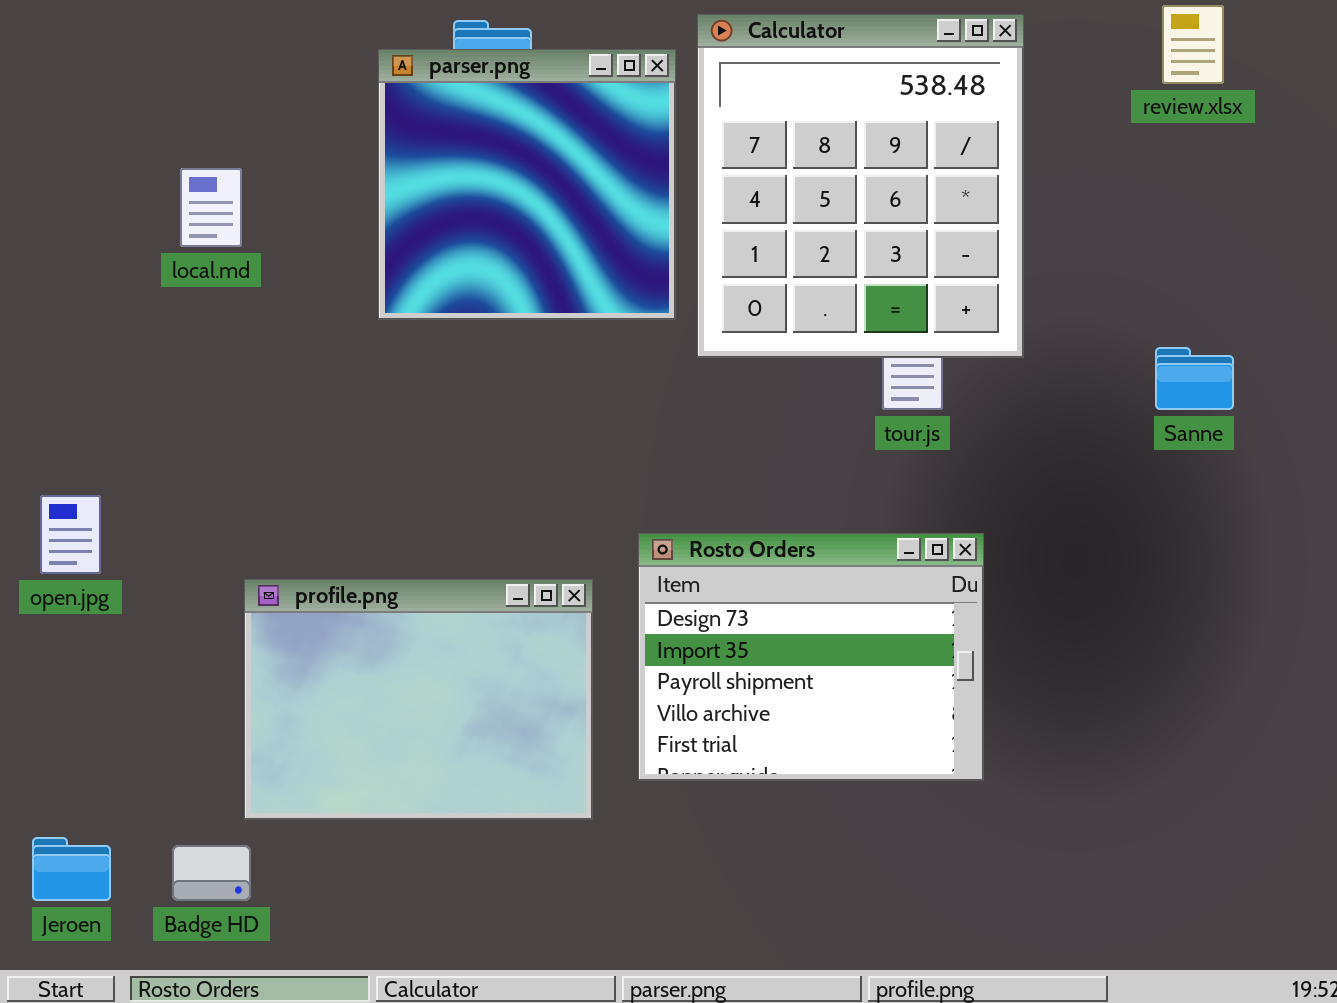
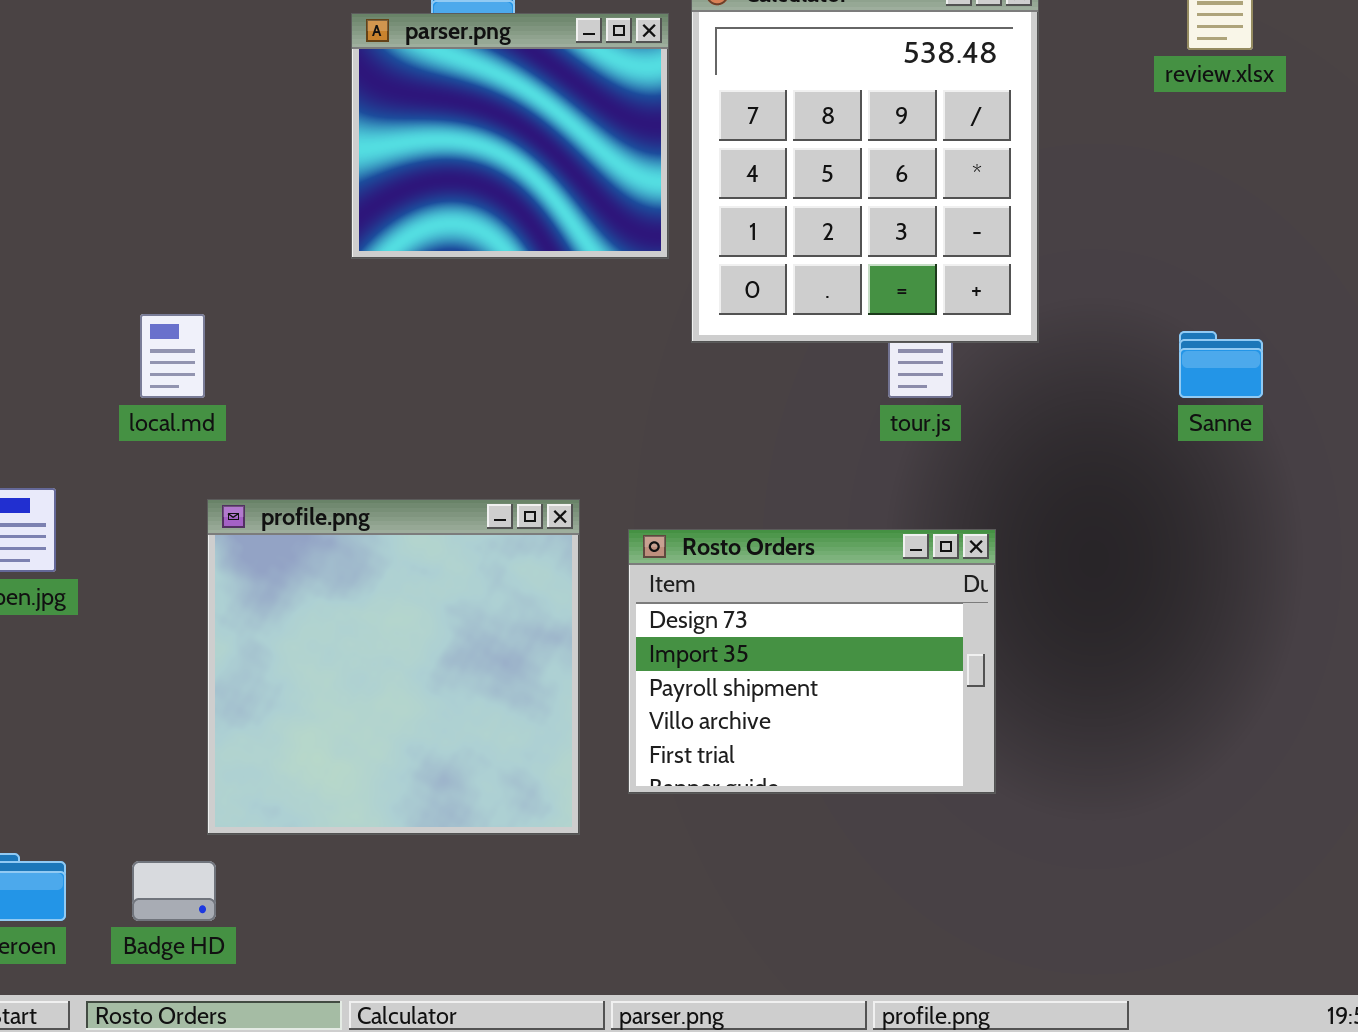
parser.png: [378,49,676,320] -> [351,13,669,259], resized
local.md: [180,168,242,247] -> [140,314,205,398], moved
profile.png: [244,579,593,820] -> [207,499,580,835], resized

